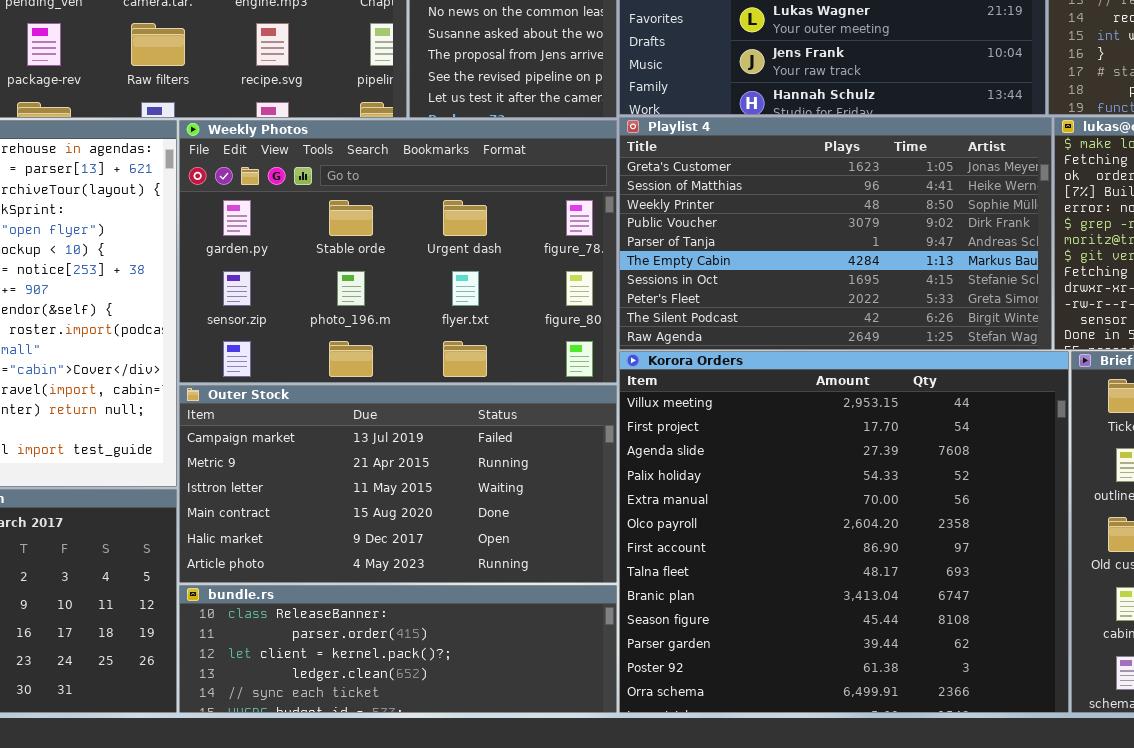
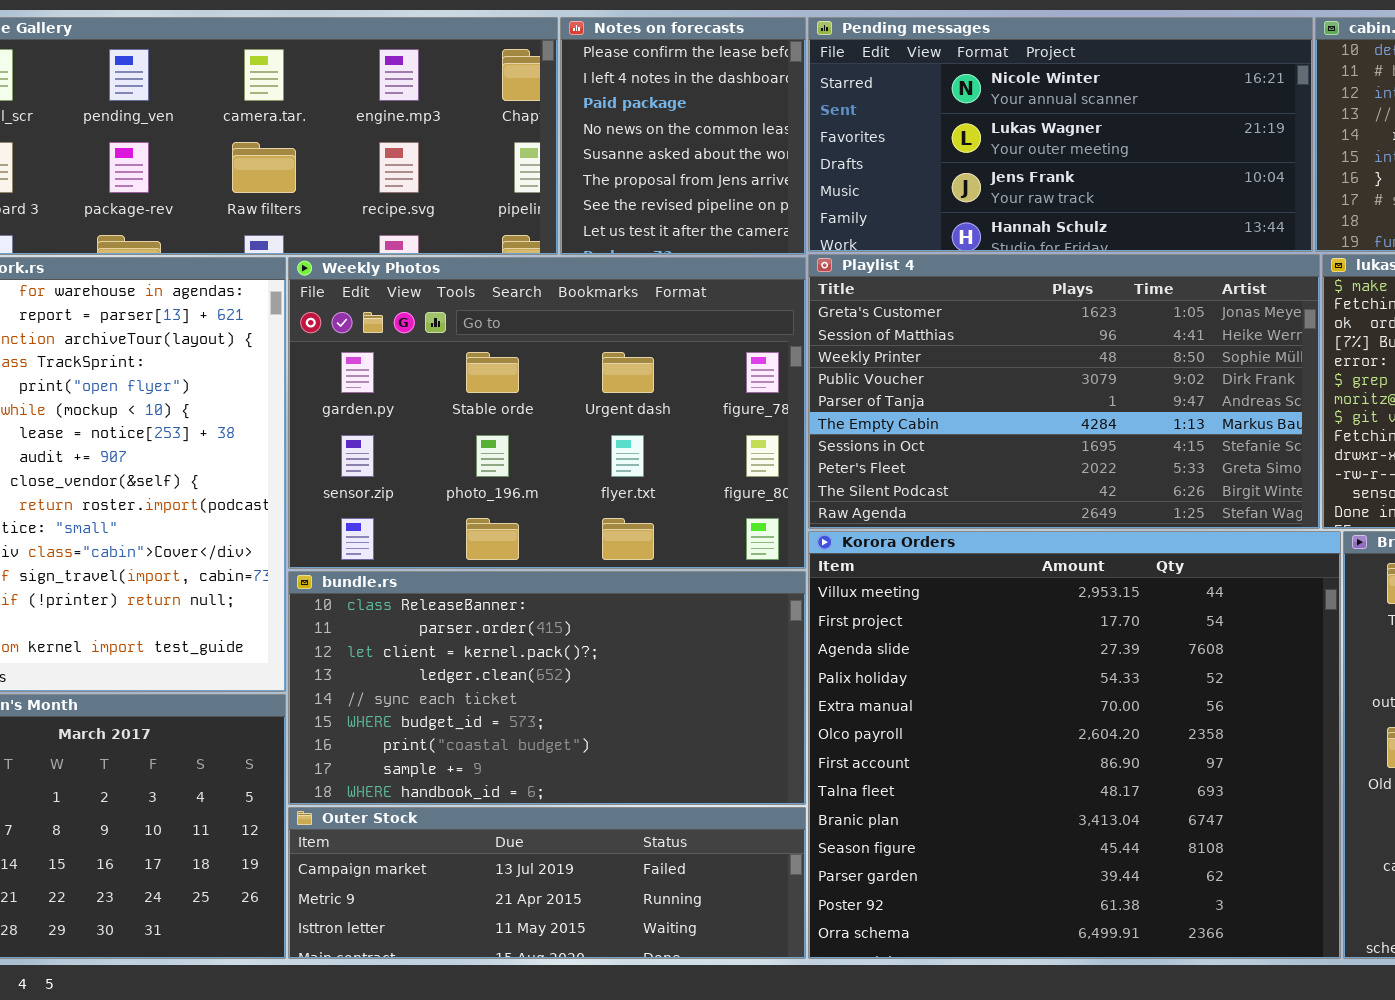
Outer Stock: [179,385,617,583] -> [288,807,806,959], moved, resized
bundle.rs: [179,585,617,713] -> [288,571,806,805], moved, resized

